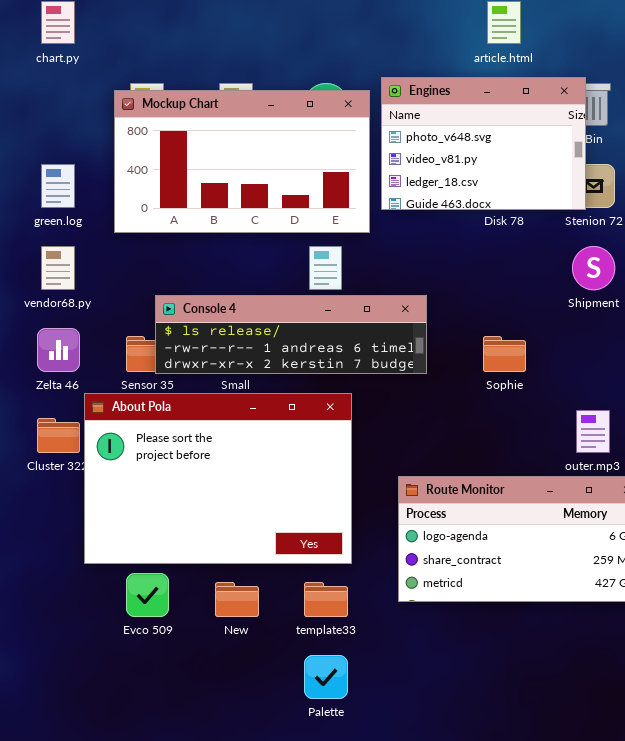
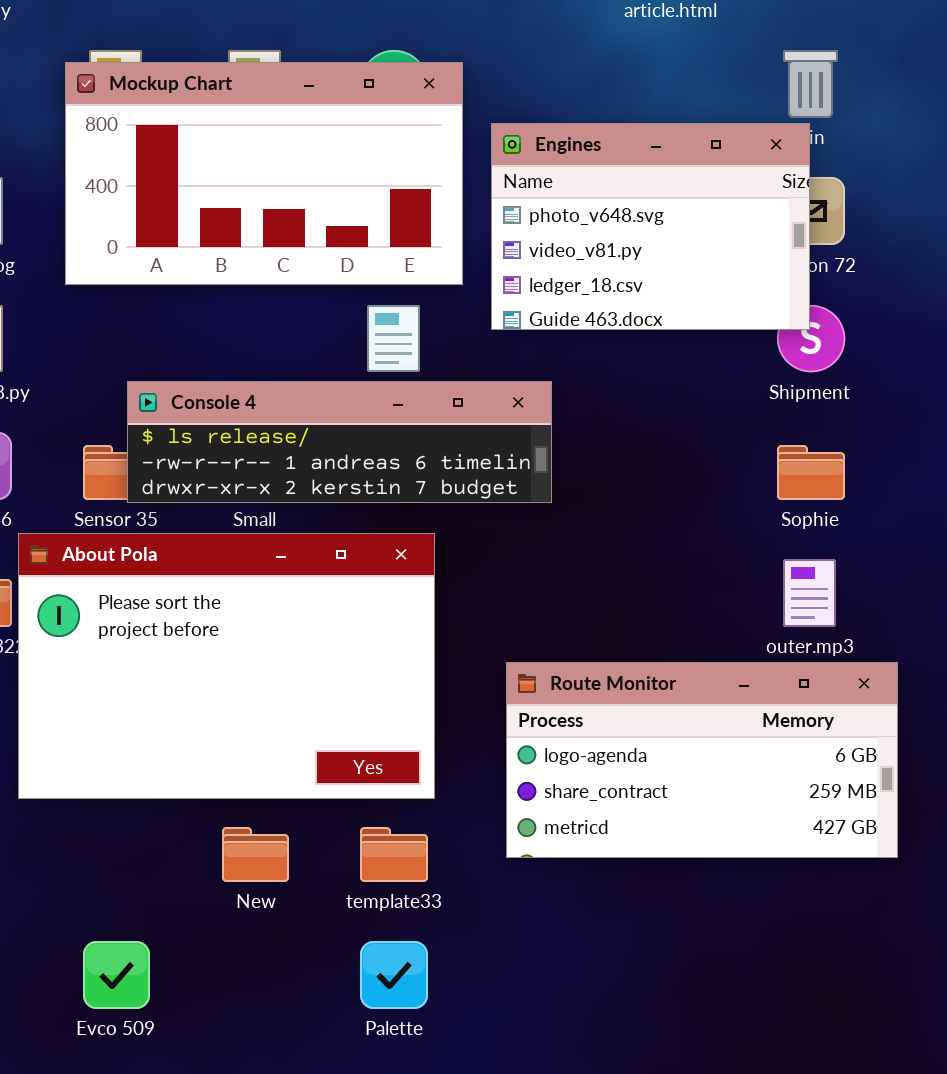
Engines: [381,77,586,210] -> [491,123,810,330], moved
Sophie: [483,336,526,372] -> [777,445,845,500], moved
Evco 509: [126,573,169,617] -> [83,941,150,1009], moved

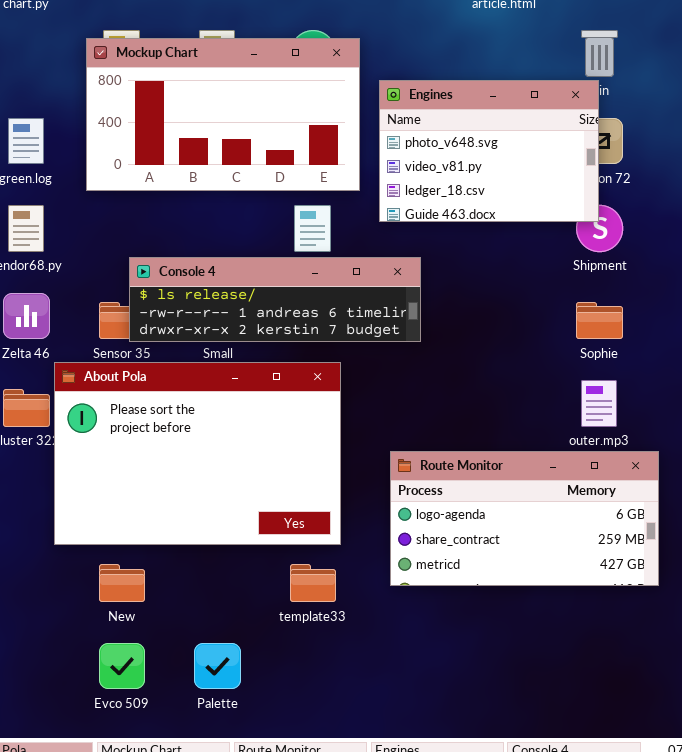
New: [222,827,289,882] -> [99,564,145,602], moved
Palette: [360,941,428,1009] -> [194,643,241,689], moved

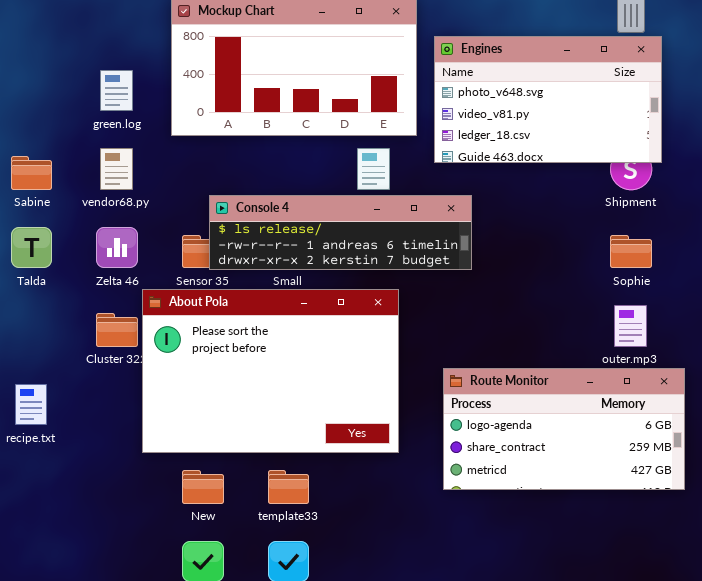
Engines: [379,80,599,222] -> [434,36,662,163], resized
template33: [290,564,336,602] -> [268,470,309,504], moved

